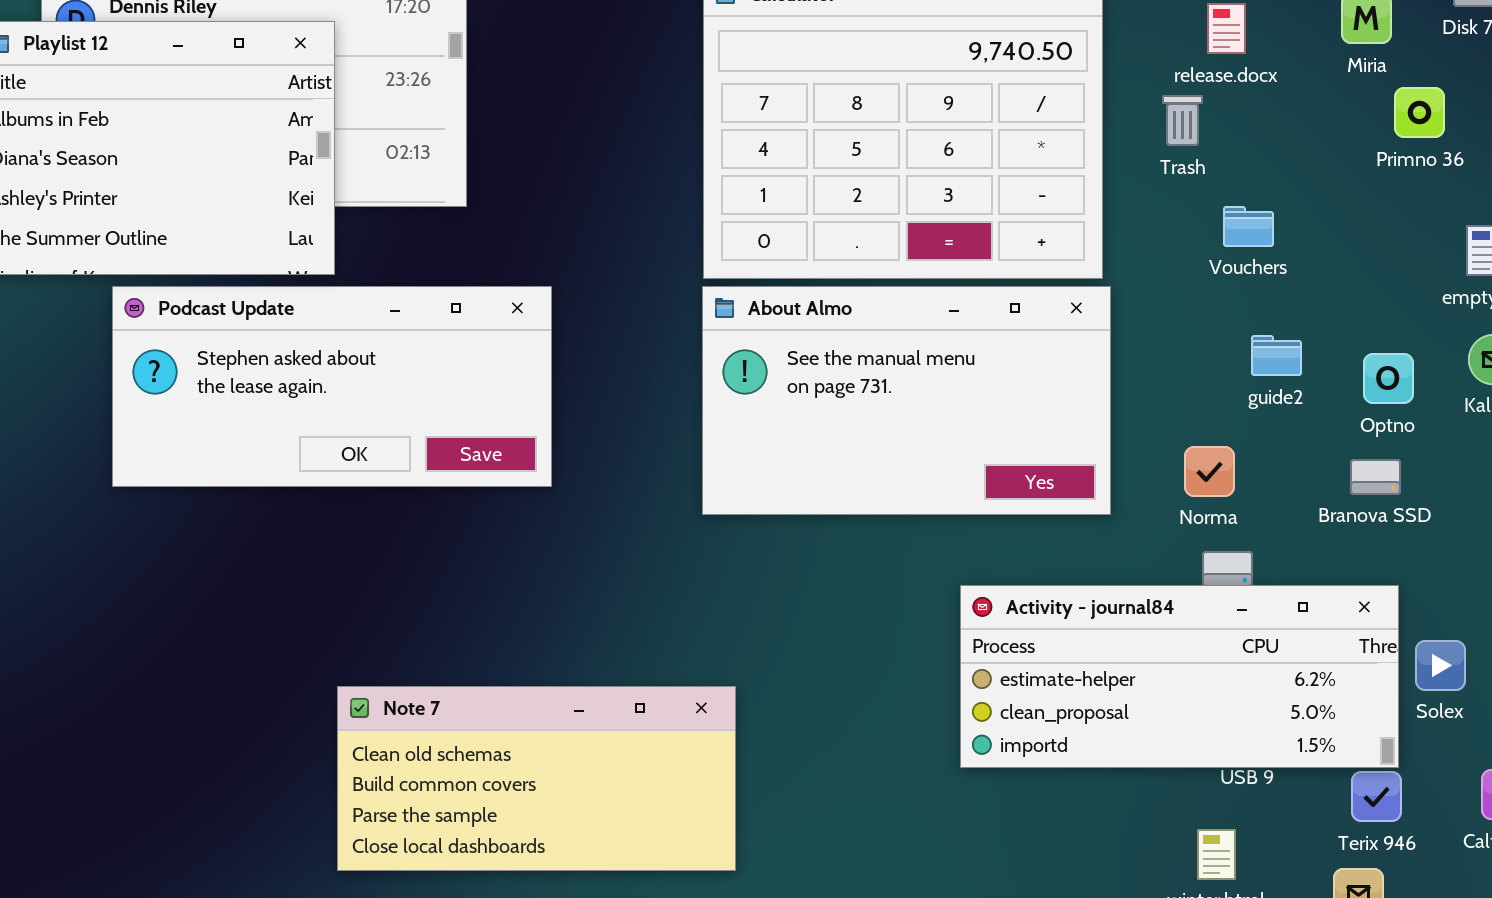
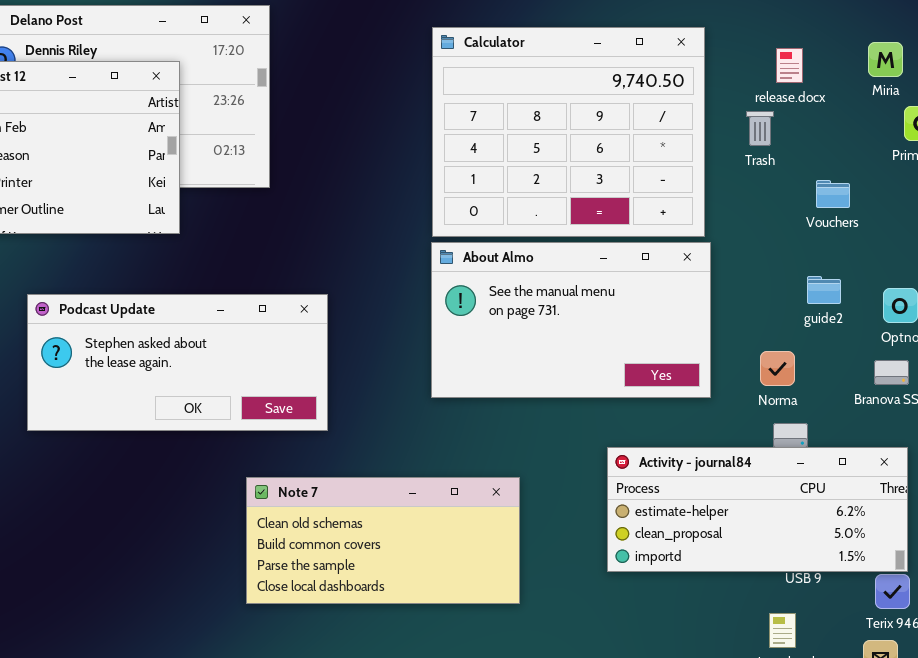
Vouchers: [1223,206,1274,247] -> [816,180,850,208], moved
Podcast Update: [112,286,552,487] -> [27,294,328,431], moved
Note 7: [337,686,736,871] -> [246,477,520,604], moved

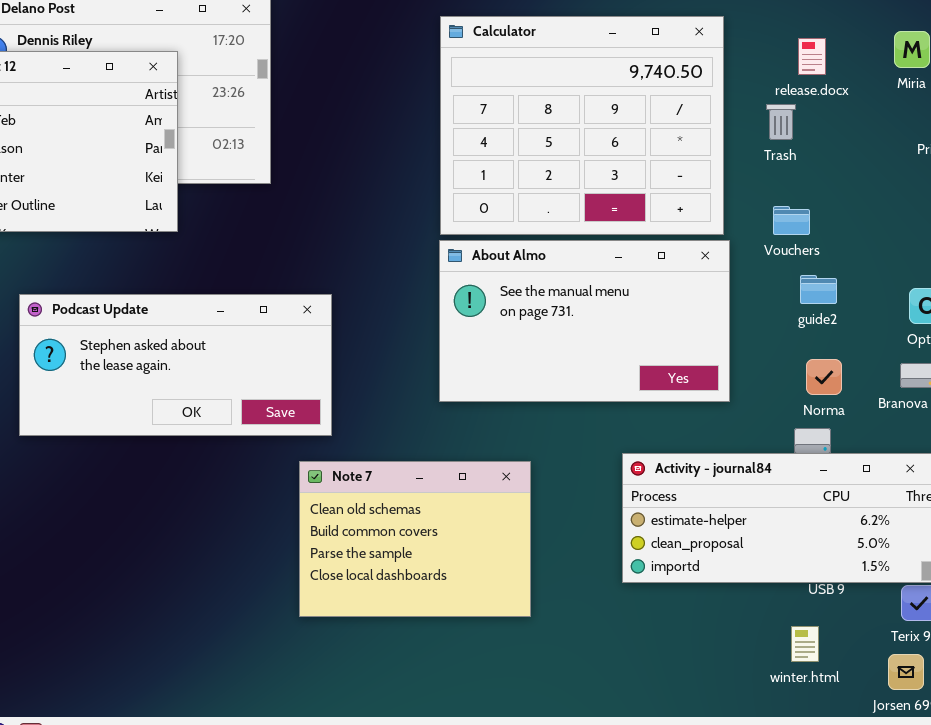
Vouchers: [816,180,850,208] -> [773,206,810,235], moved
guide2: [807,276,841,304] -> [800,275,837,304], moved
Norma: [760,351,795,386] -> [806,359,842,395], moved
Note 7: [246,477,520,604] -> [299,461,531,617], resized

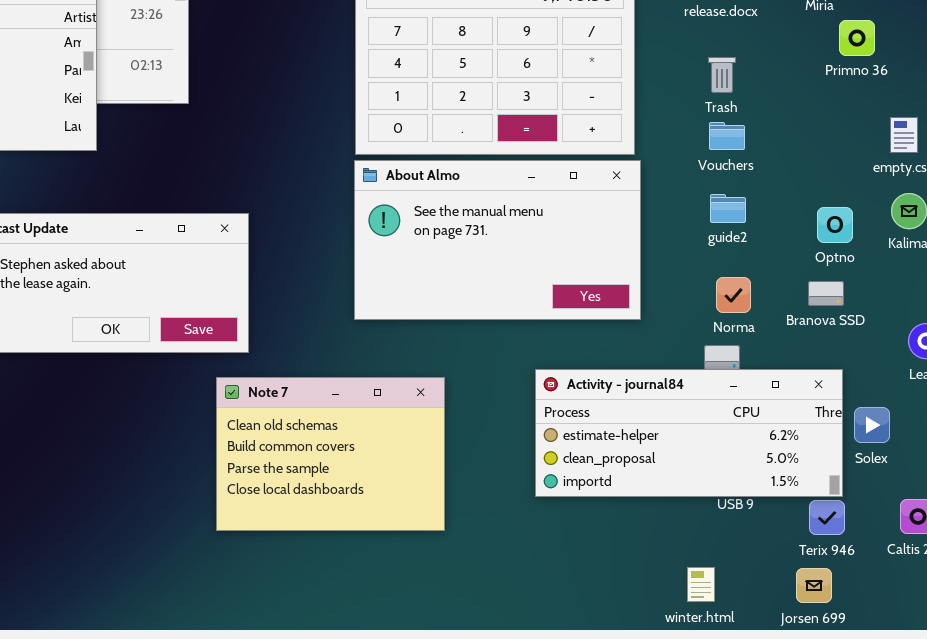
Trash: [766,104,796,140] -> [708,57,736,93], moved
Vouchers: [773,206,810,235] -> [709,122,745,150], moved
winter.html: [791,626,819,662] -> [687,567,715,602], moved

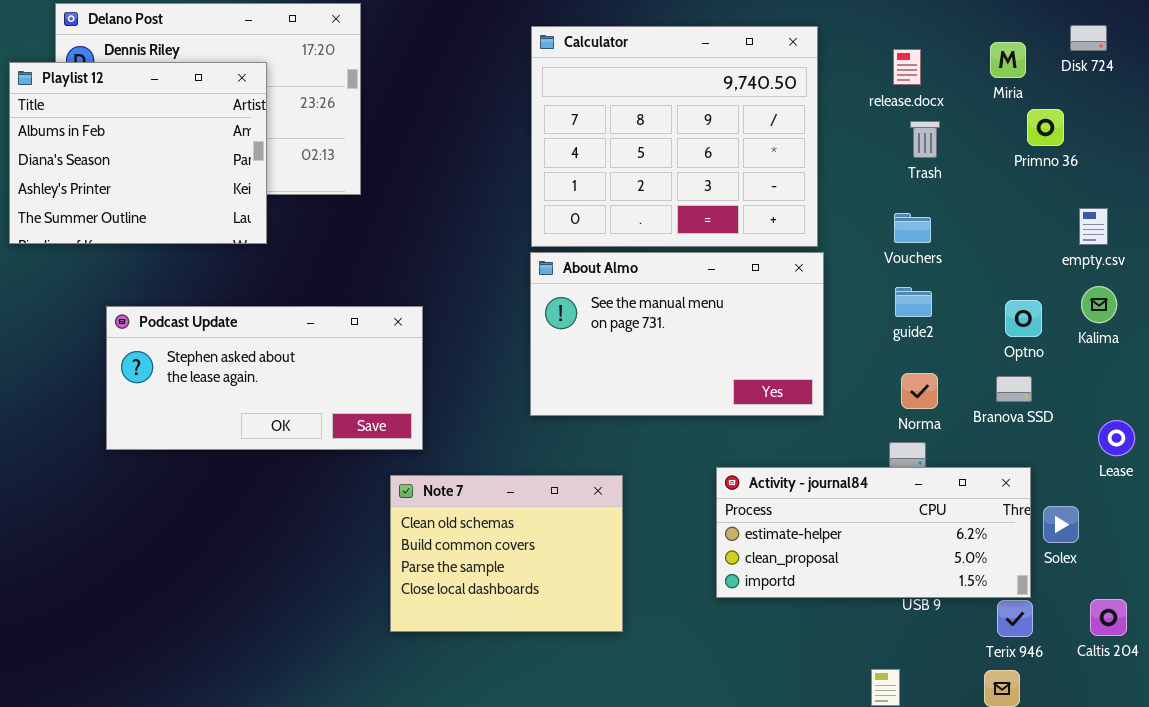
Trash: [708,57,736,93] -> [910,121,940,158], moved

